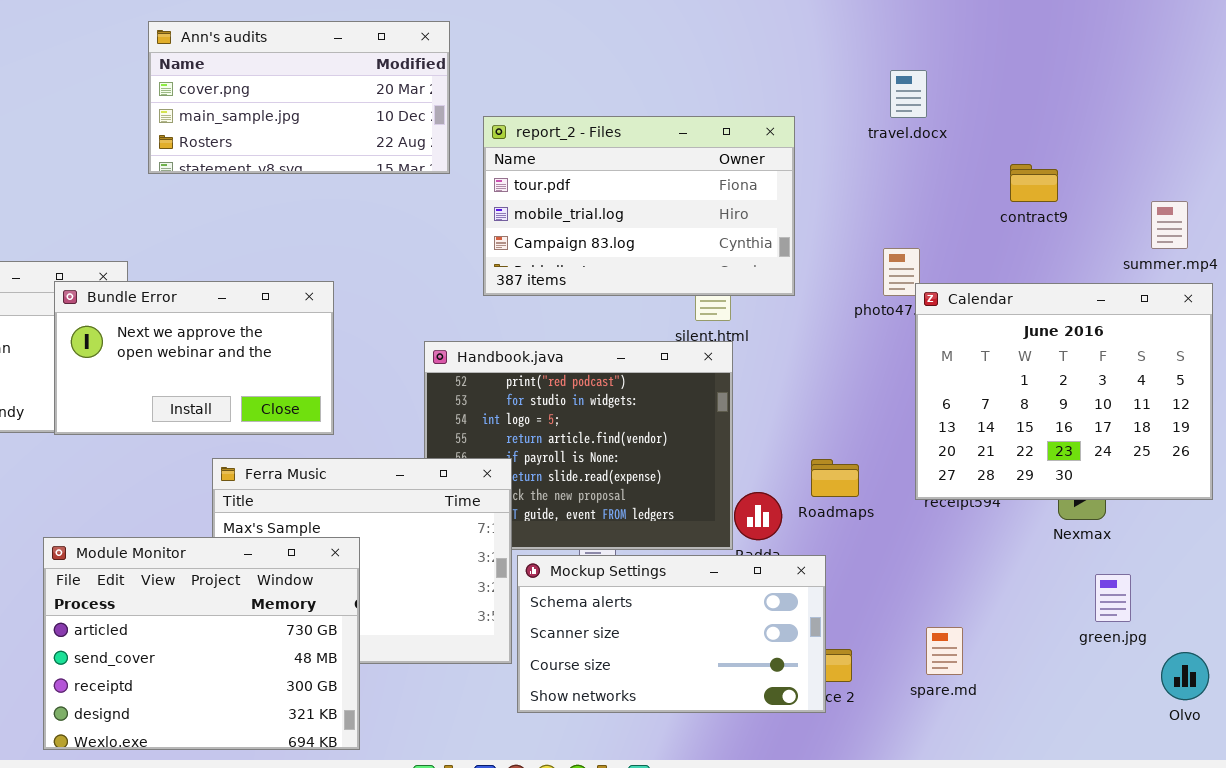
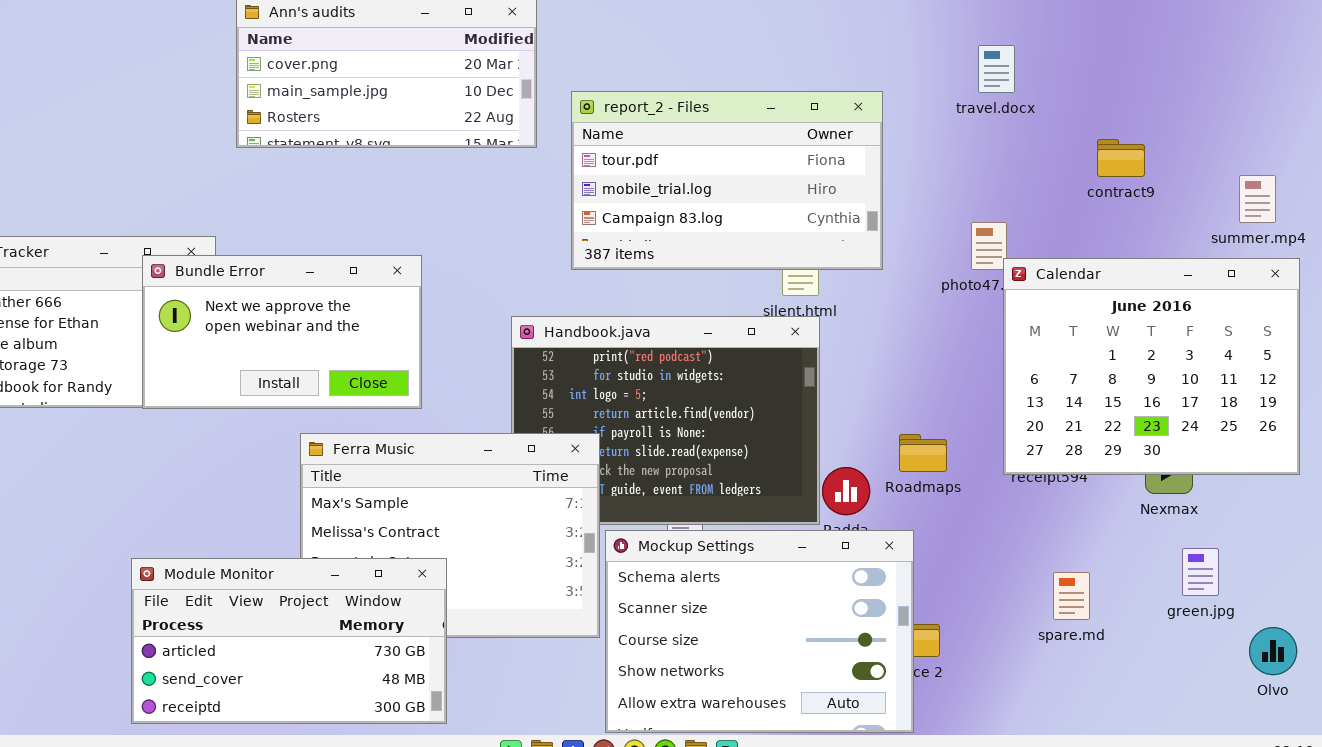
Module Monitor: [43,537,360,750] -> [131,558,447,724], resized
Mockup Settings: [517,555,826,713] -> [605,530,914,733], resized
spare.md: [926,627,963,675] -> [1053,572,1090,620], moved

